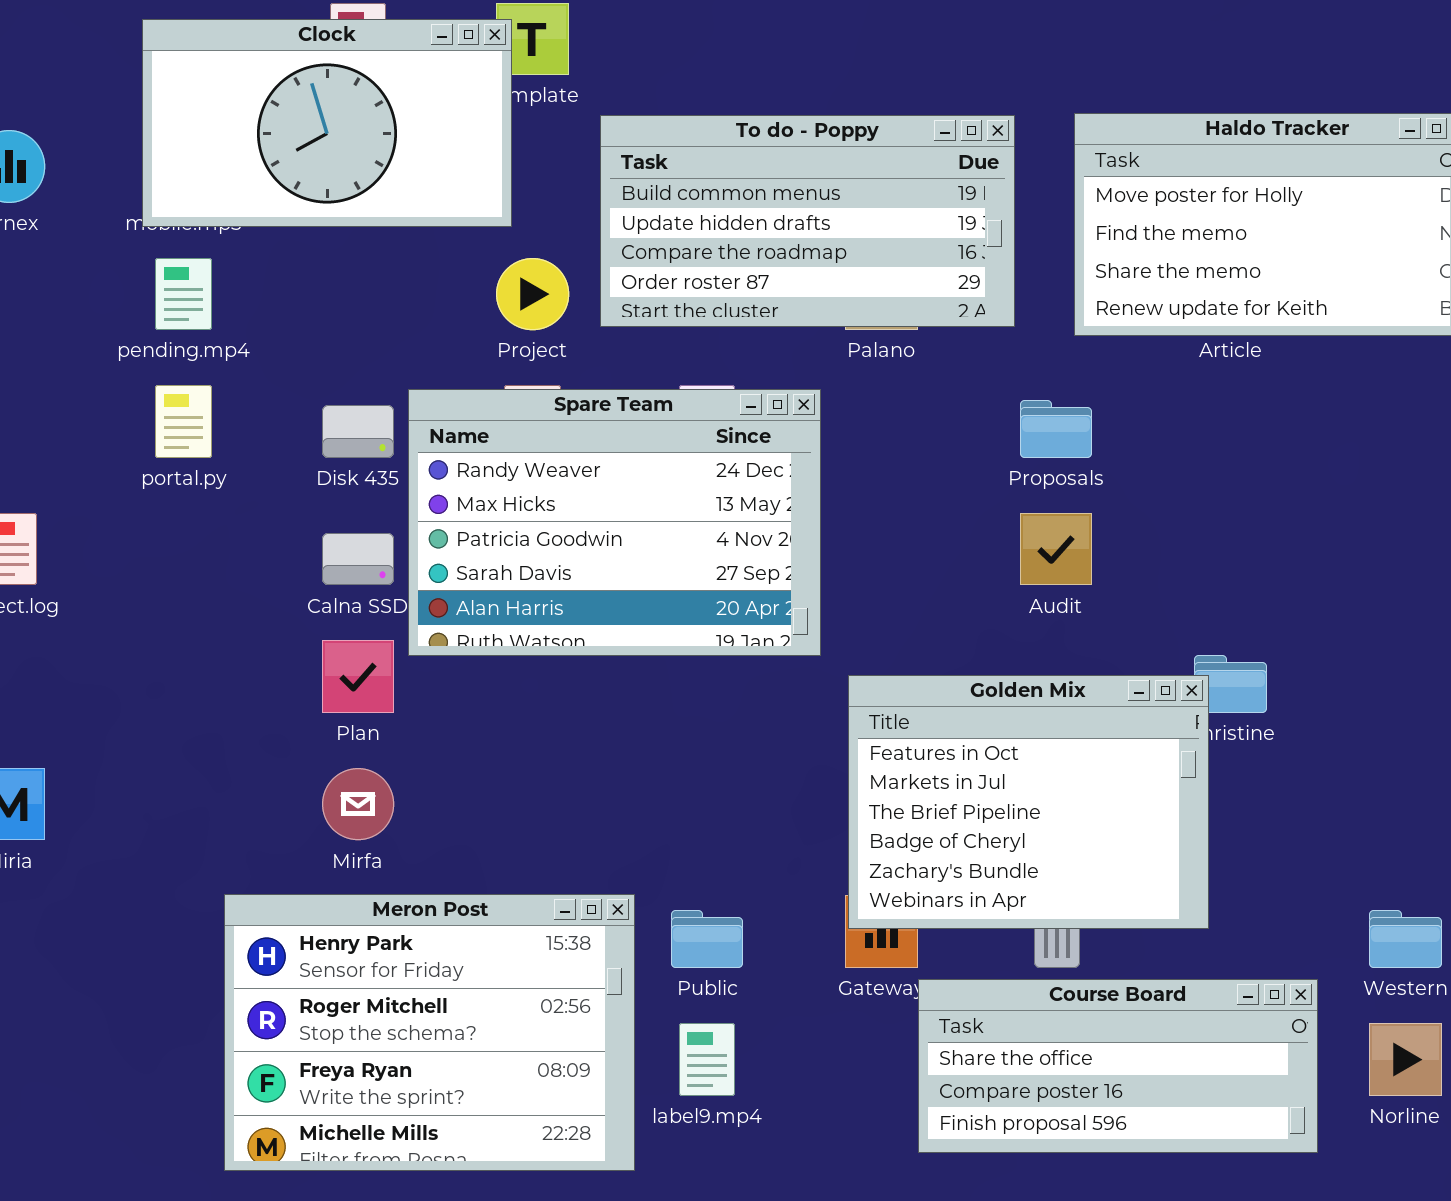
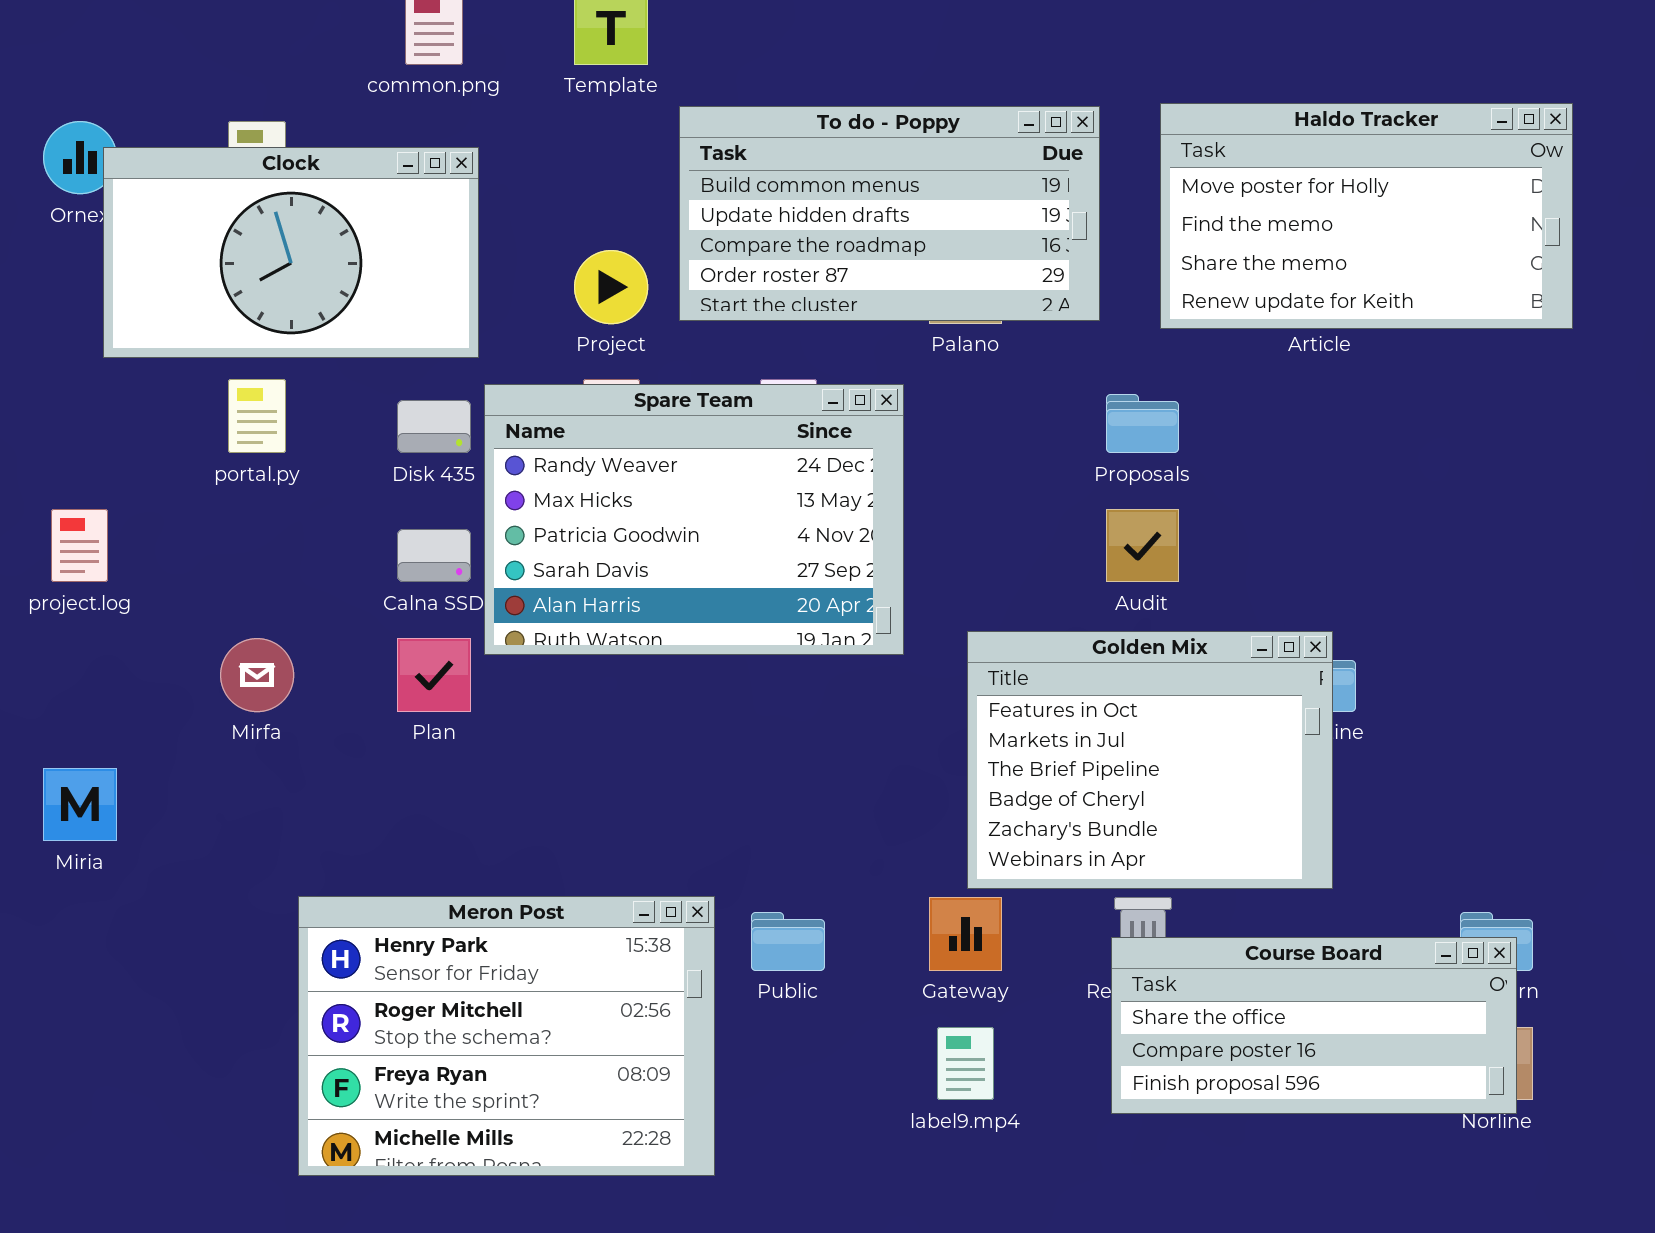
Clock: [142,19,512,227] -> [103,147,479,358], moved
Golden Mix: [848,675,1209,929] -> [967,631,1333,889], moved
Mirfa: [322,768,394,840] -> [220,638,294,712], moved
Course Board: [918,979,1318,1153] -> [1111,937,1517,1114], moved
label9.mp4: [679,1023,735,1096] -> [937,1027,994,1100], moved

